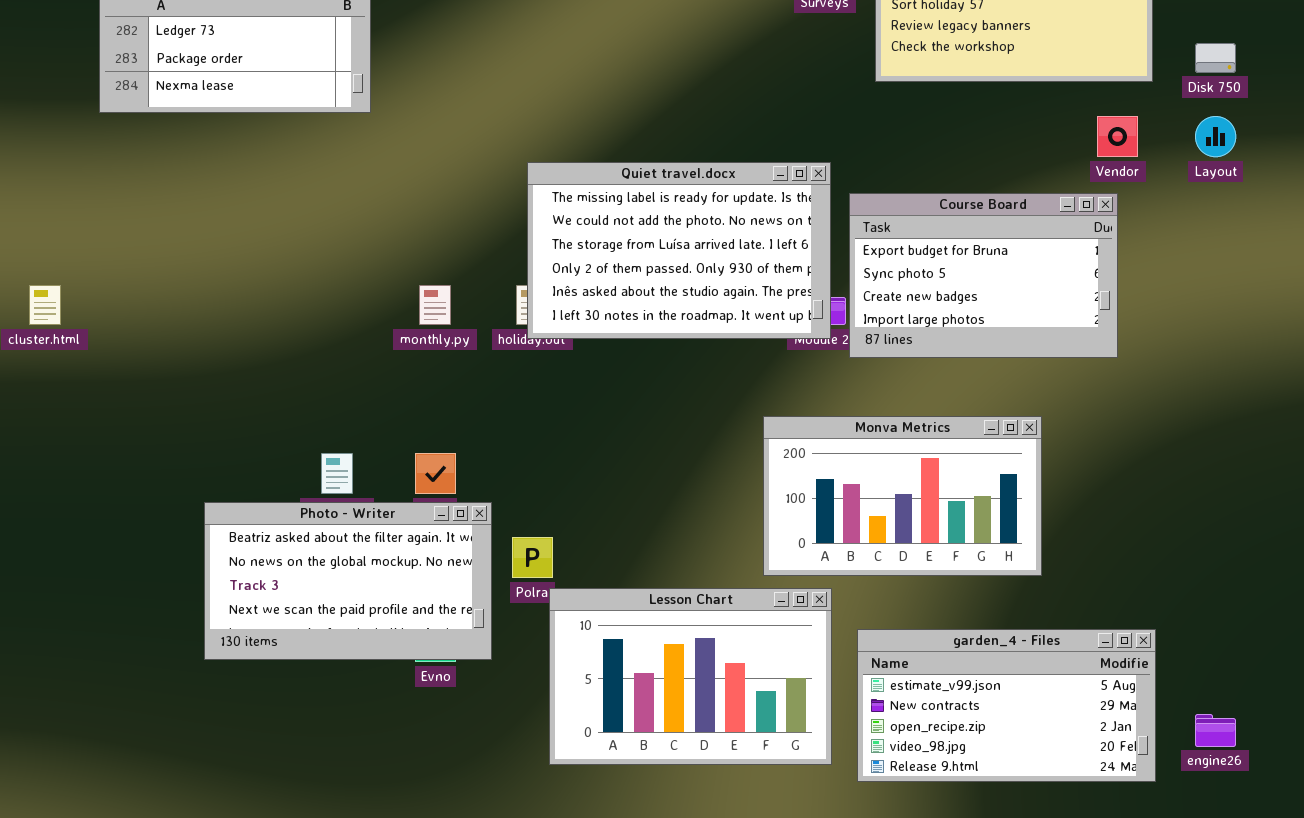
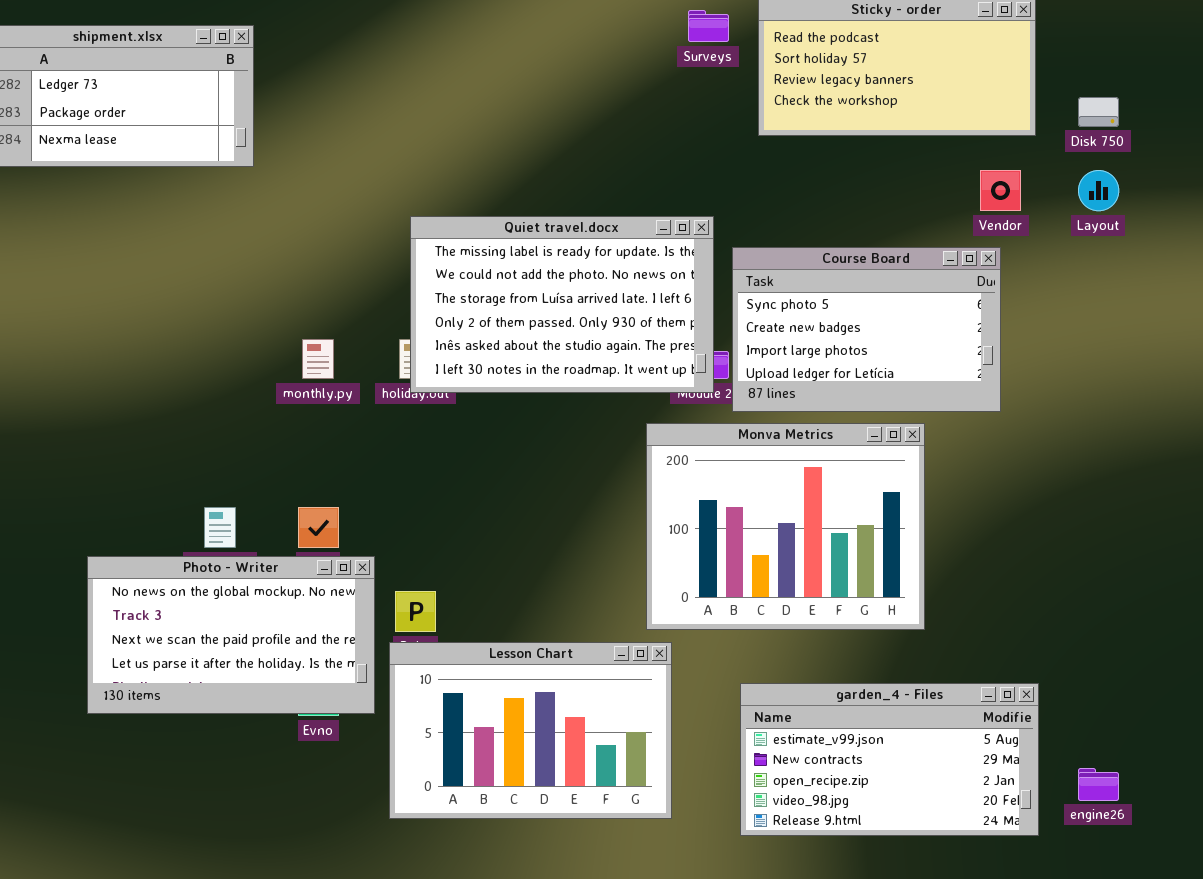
Course Board: [849,193,1118,358] -> [732,247,1001,412], scrolled down 1 row
Monva Metrics: [763,416,1042,576] -> [646,423,925,630], resized
Photo - Writer: [204,502,492,660] -> [87,556,375,714], scrolled down 1 row
Lesson Chart: [549,588,832,765] -> [389,642,672,819], moved

